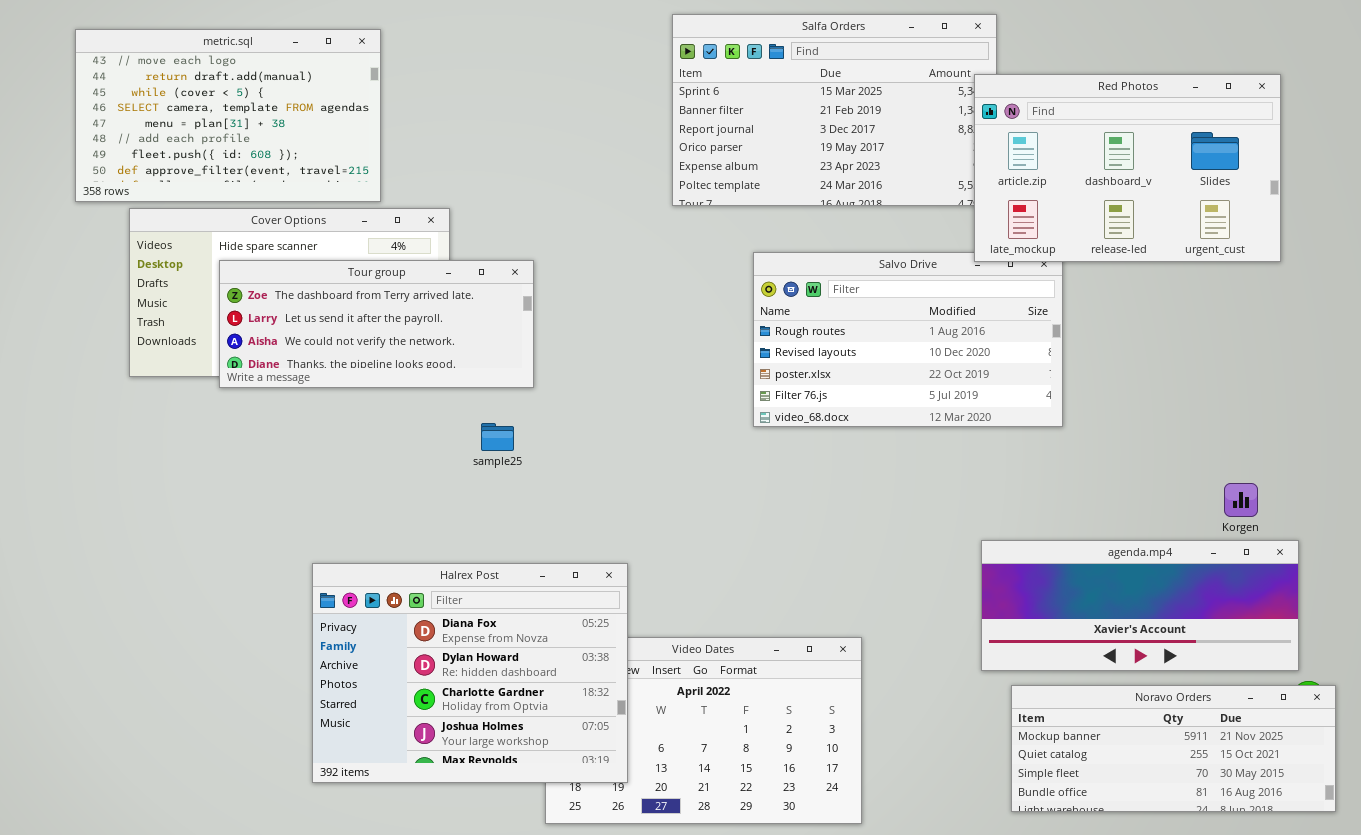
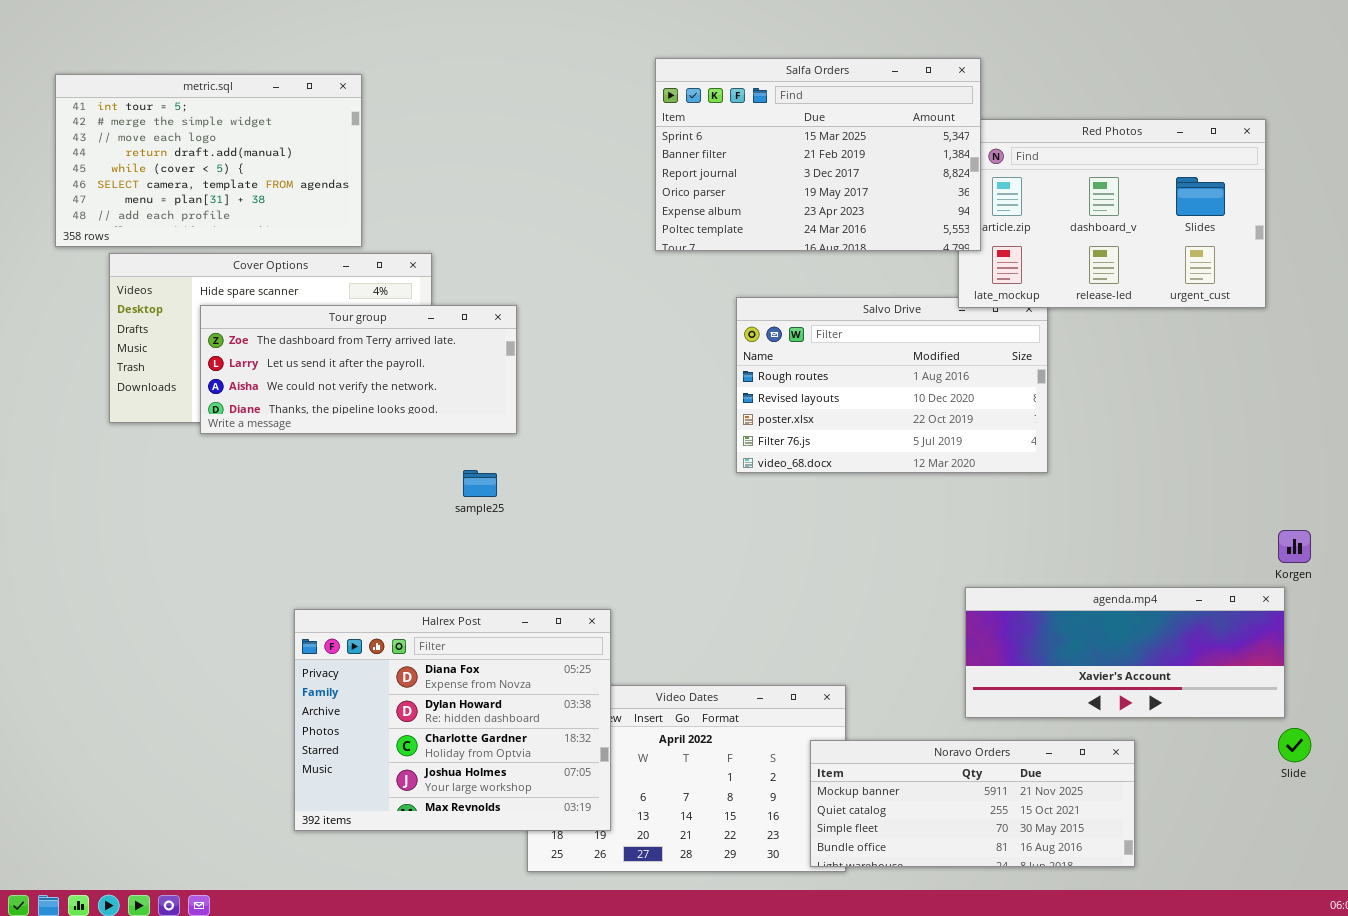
Salfa Orders: [672,14,997,206] -> [655,58,981,251], raised
metric.sql: [75,29,381,202] -> [55,74,362,247], scrolled up 2 rows
Korgen: [1224,483,1258,517] -> [1278,530,1311,563], moved
Noravo Orders: [1011,685,1336,812] -> [810,740,1135,867], moved

